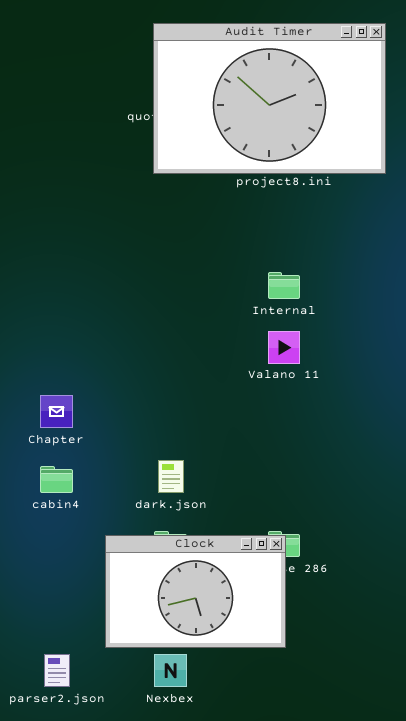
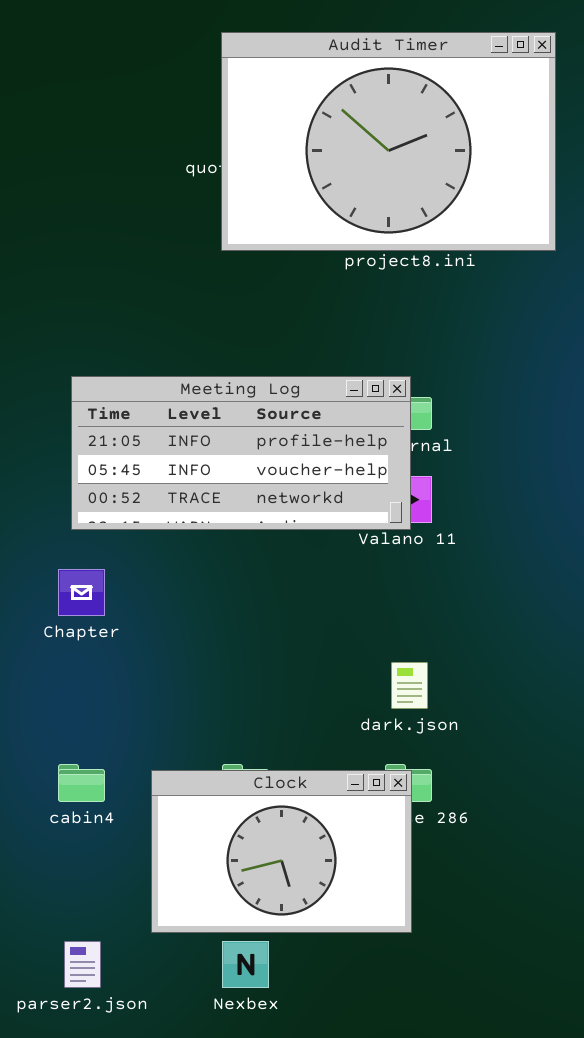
Meeting Log: none -> [71,376,411,530], opened
dark.json: [158,460,184,493] -> [391,662,428,709], moved
cabin4: [40,466,73,493] -> [58,764,105,802], moved

